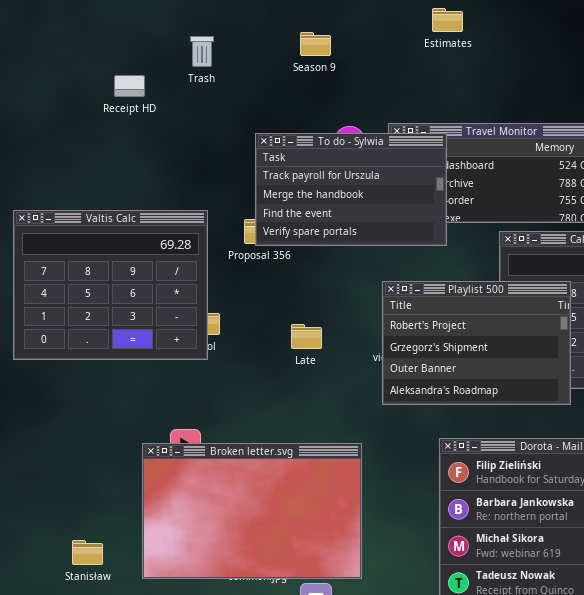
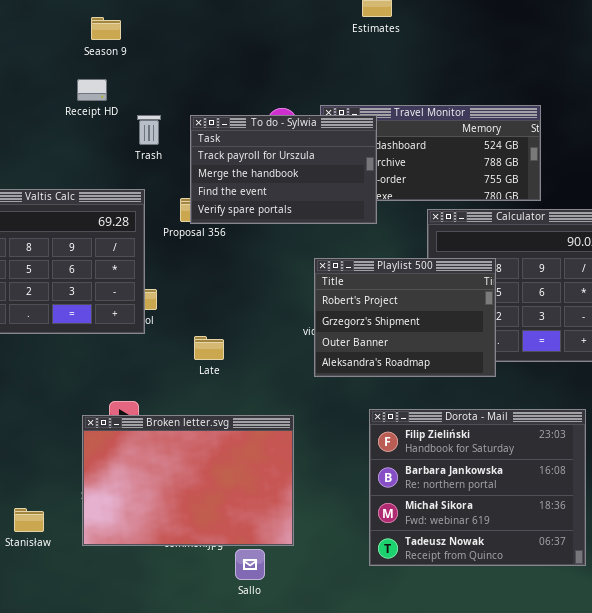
Season 9: [300,32,331,56] -> [91,17,121,40], moved
Trash: [190,36,214,67] -> [137,115,161,145], moved
Receipt HD: [114,75,145,97] -> [77,79,107,101], moved
Late: [291,324,322,349] -> [194,336,224,360], moved

